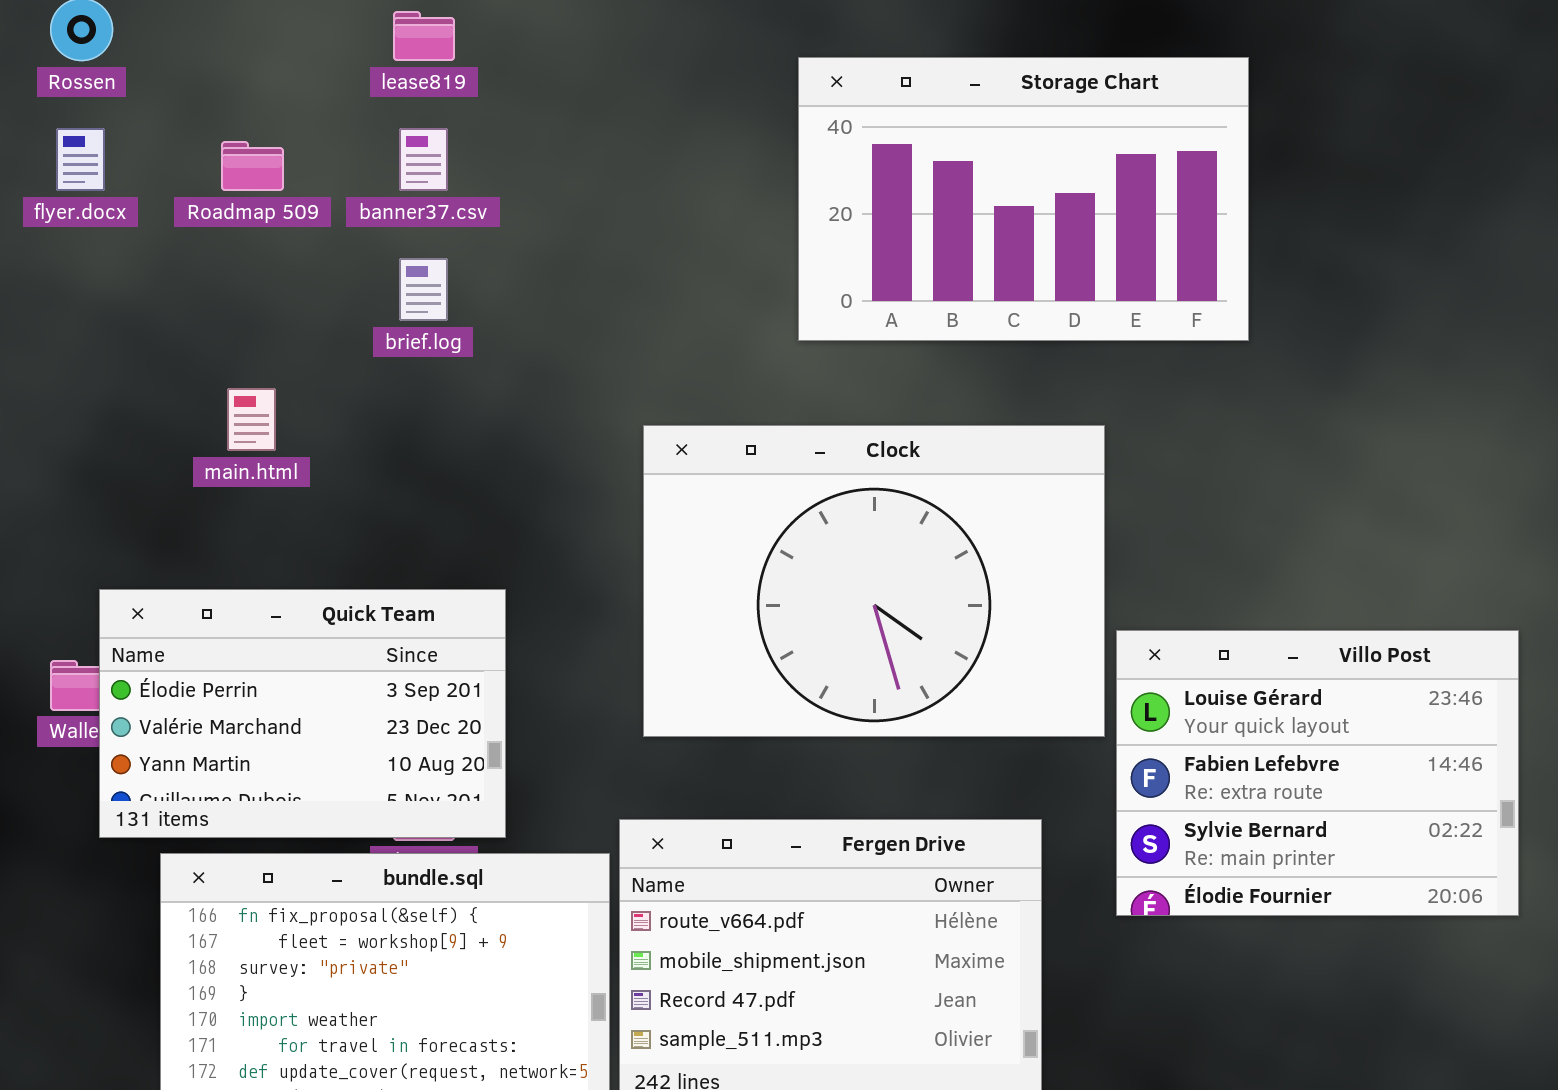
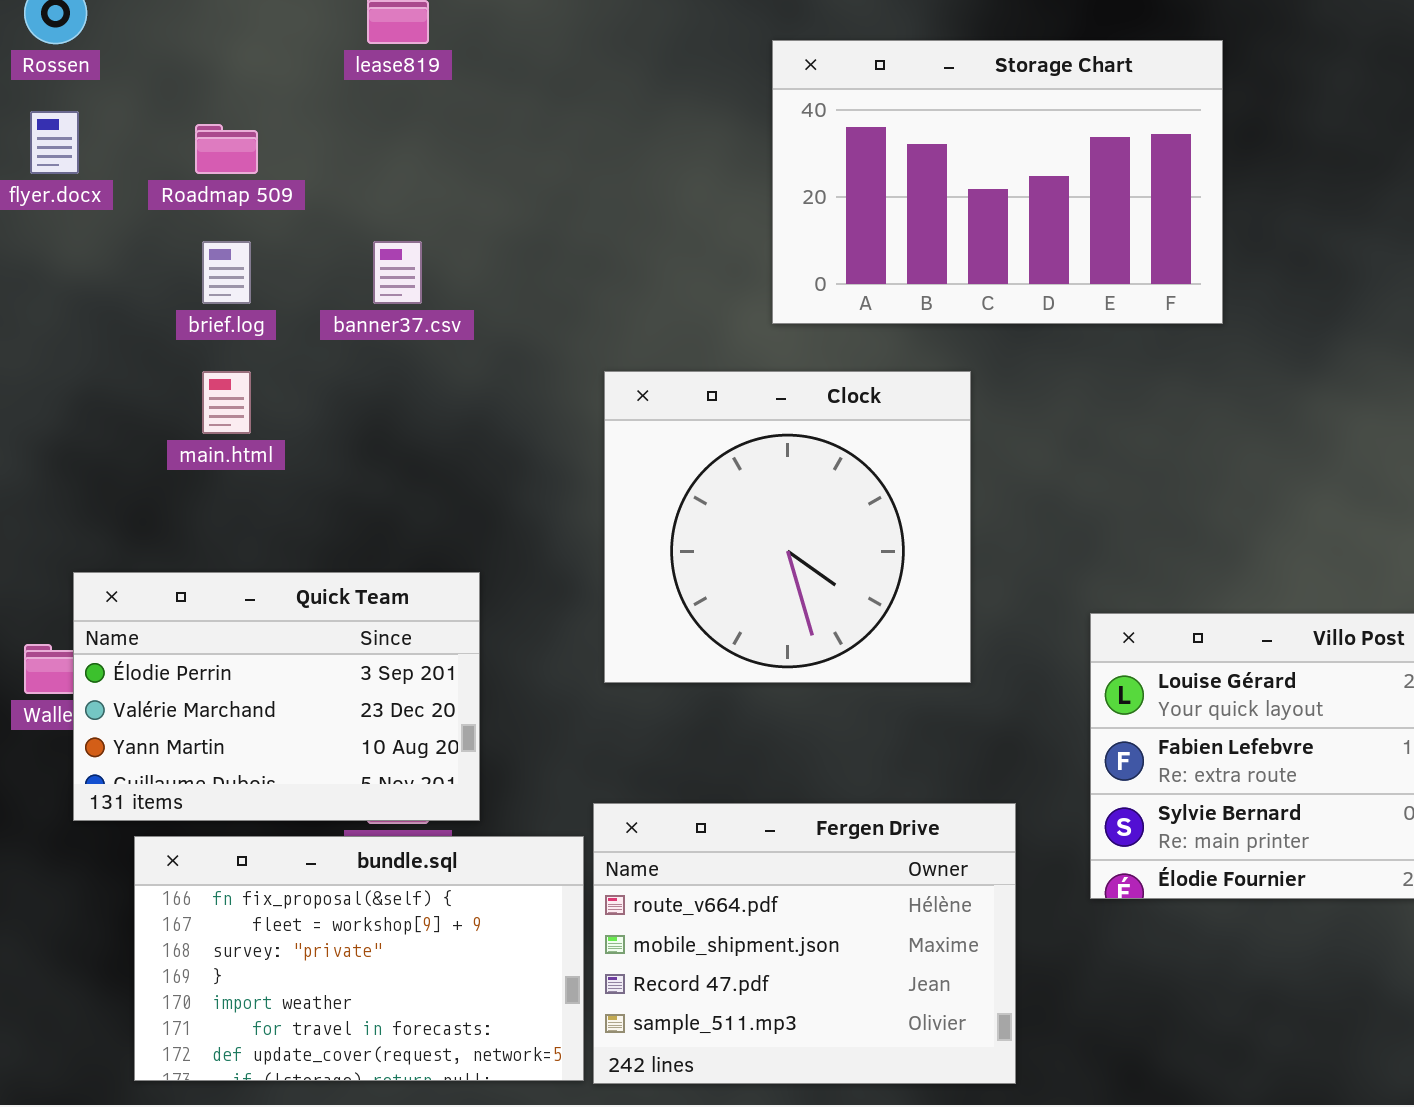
banner37.csv: [399,128,448,191] -> [373,241,422,304], moved
brief.log: [399,258,448,321] -> [202,241,251,304], moved
Clock: [643,425,1105,737] -> [604,371,971,683], moved, resized

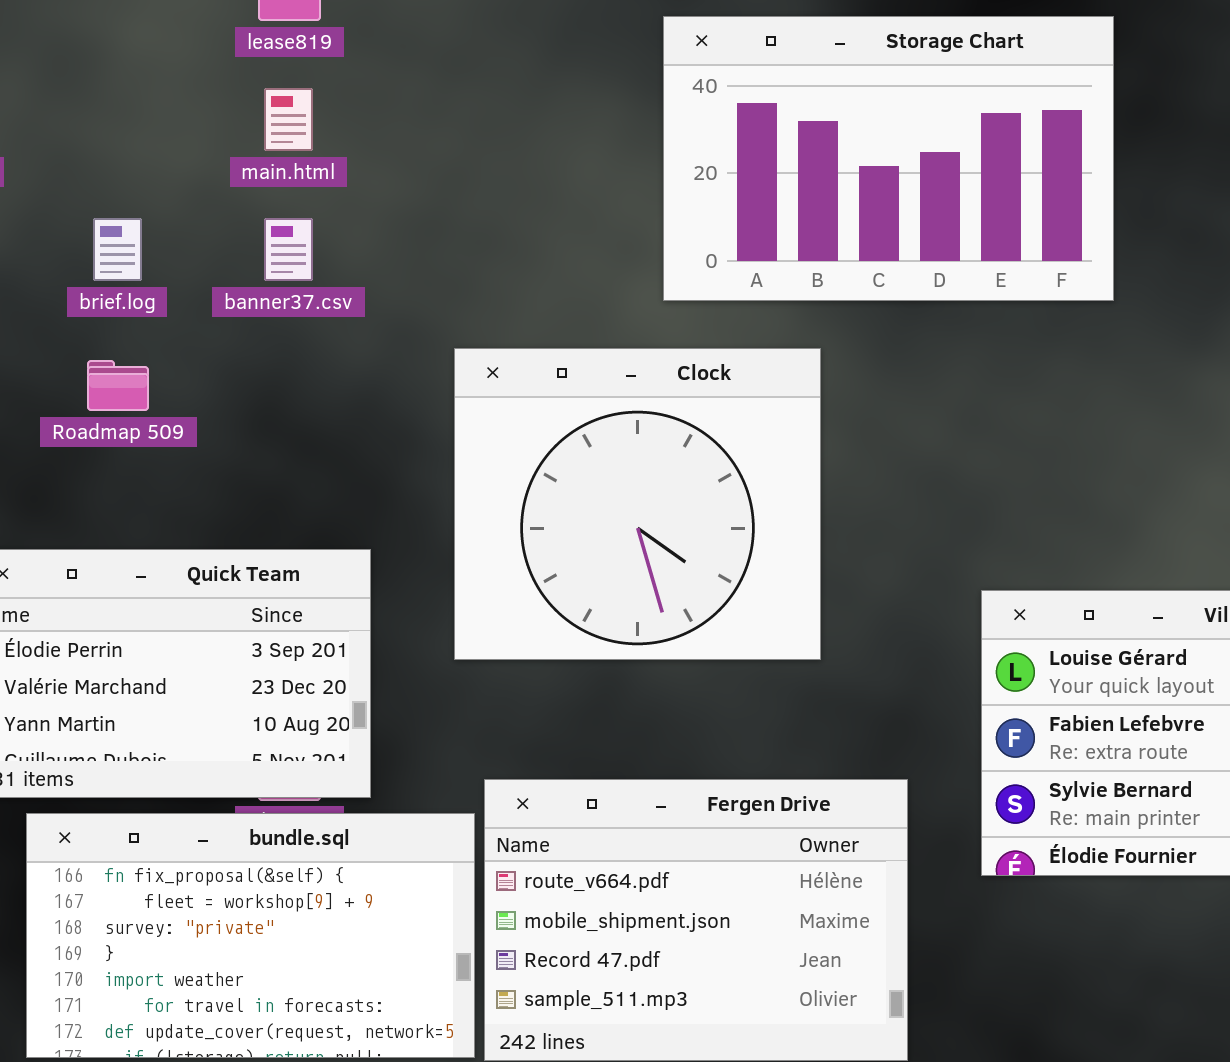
Roadmap 509: [195,124,258,174] -> [87,360,149,411], moved
main.html: [202,371,251,434] -> [264,88,313,151], moved
Clock: [604,371,971,683] -> [454,348,821,660], moved

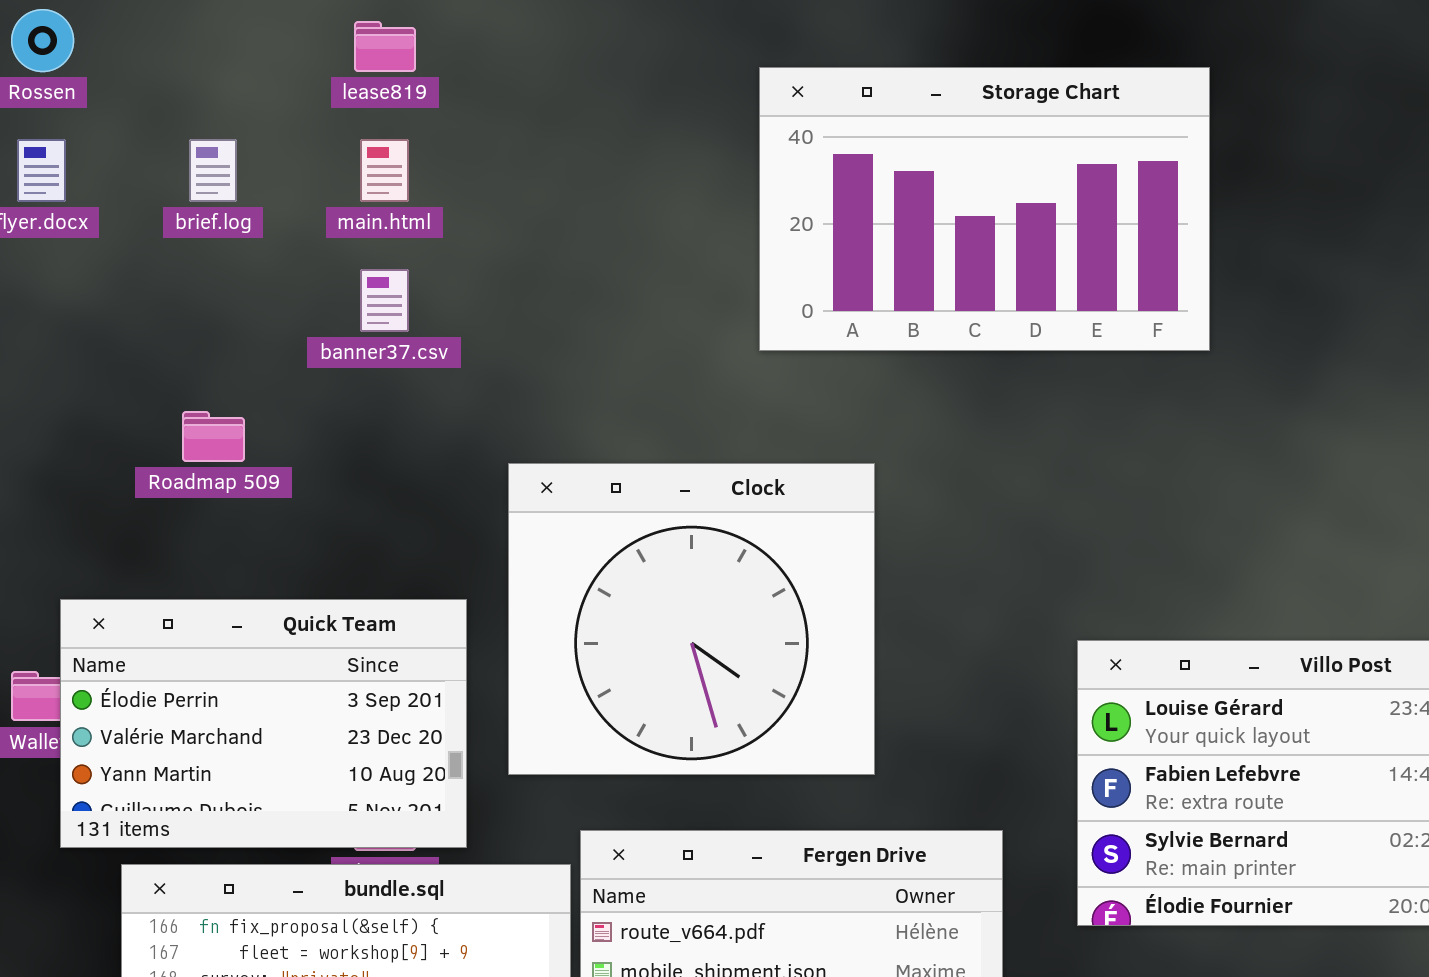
brief.log: [93,218,142,281] -> [189,139,237,202], moved
Clock: [454,348,821,660] -> [508,463,875,775], moved

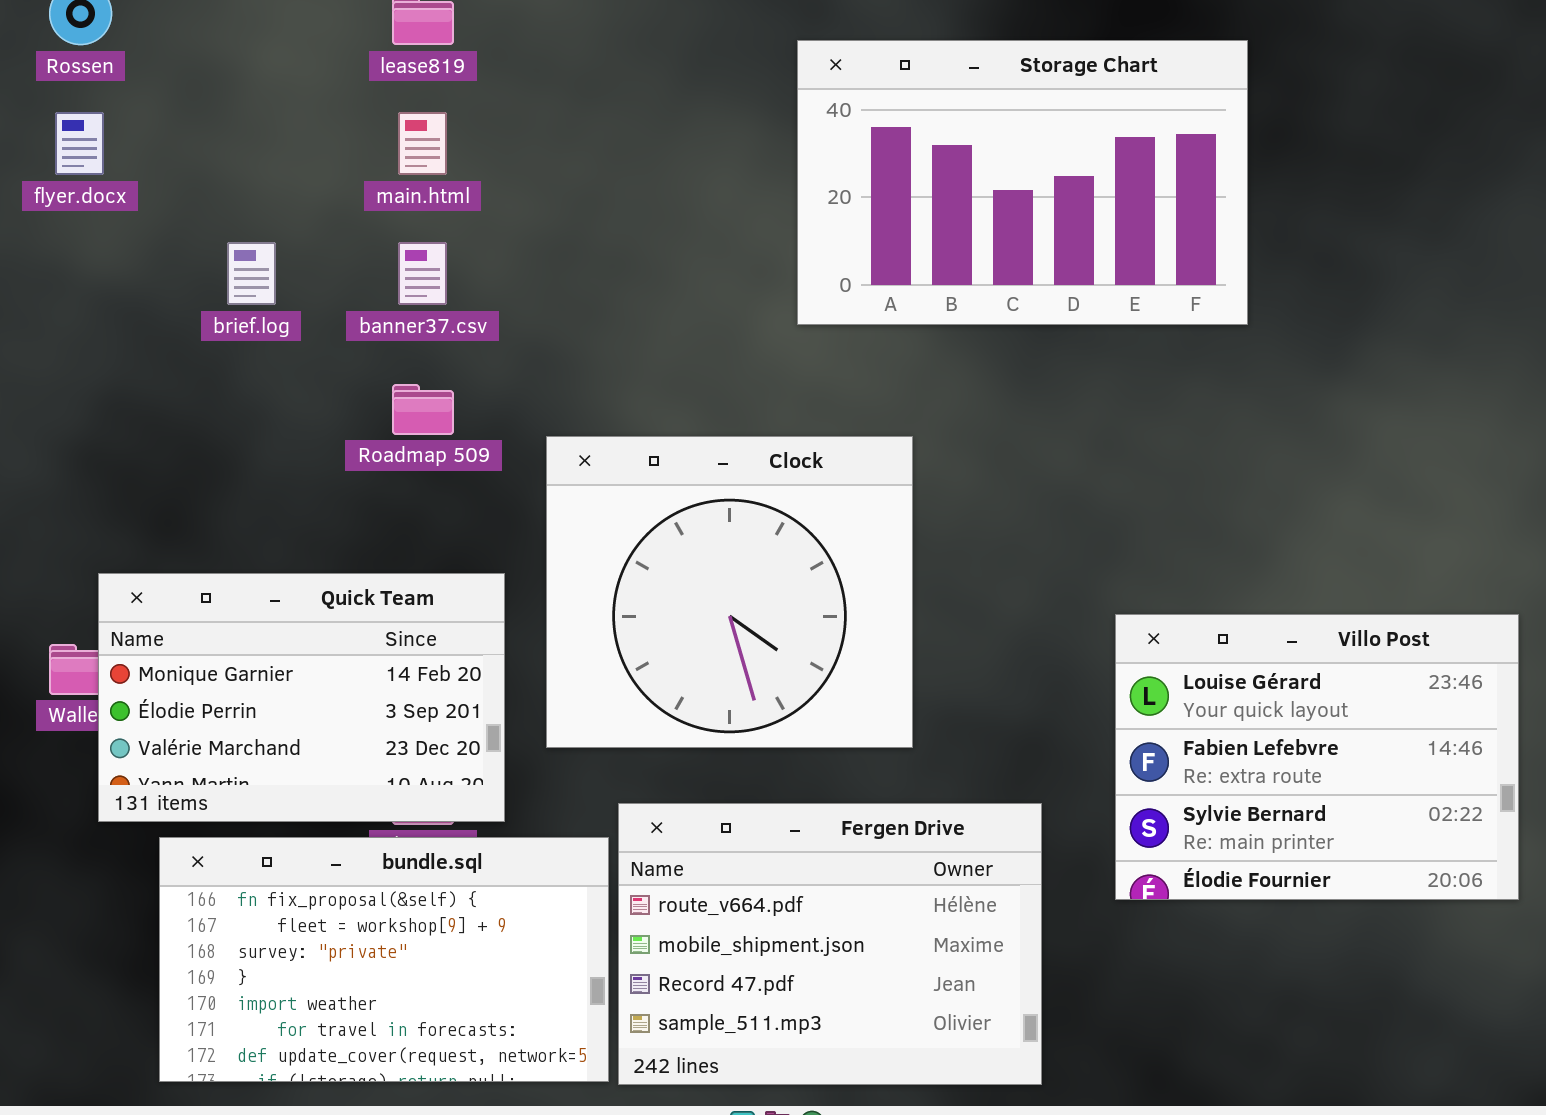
brief.log: [189,139,237,202] -> [227,242,276,305], moved
Roadmap 509: [182,411,245,462] -> [392,384,454,435], moved
Quick Team: [60,599,467,848] -> [98,573,505,822], scrolled up 1 row

